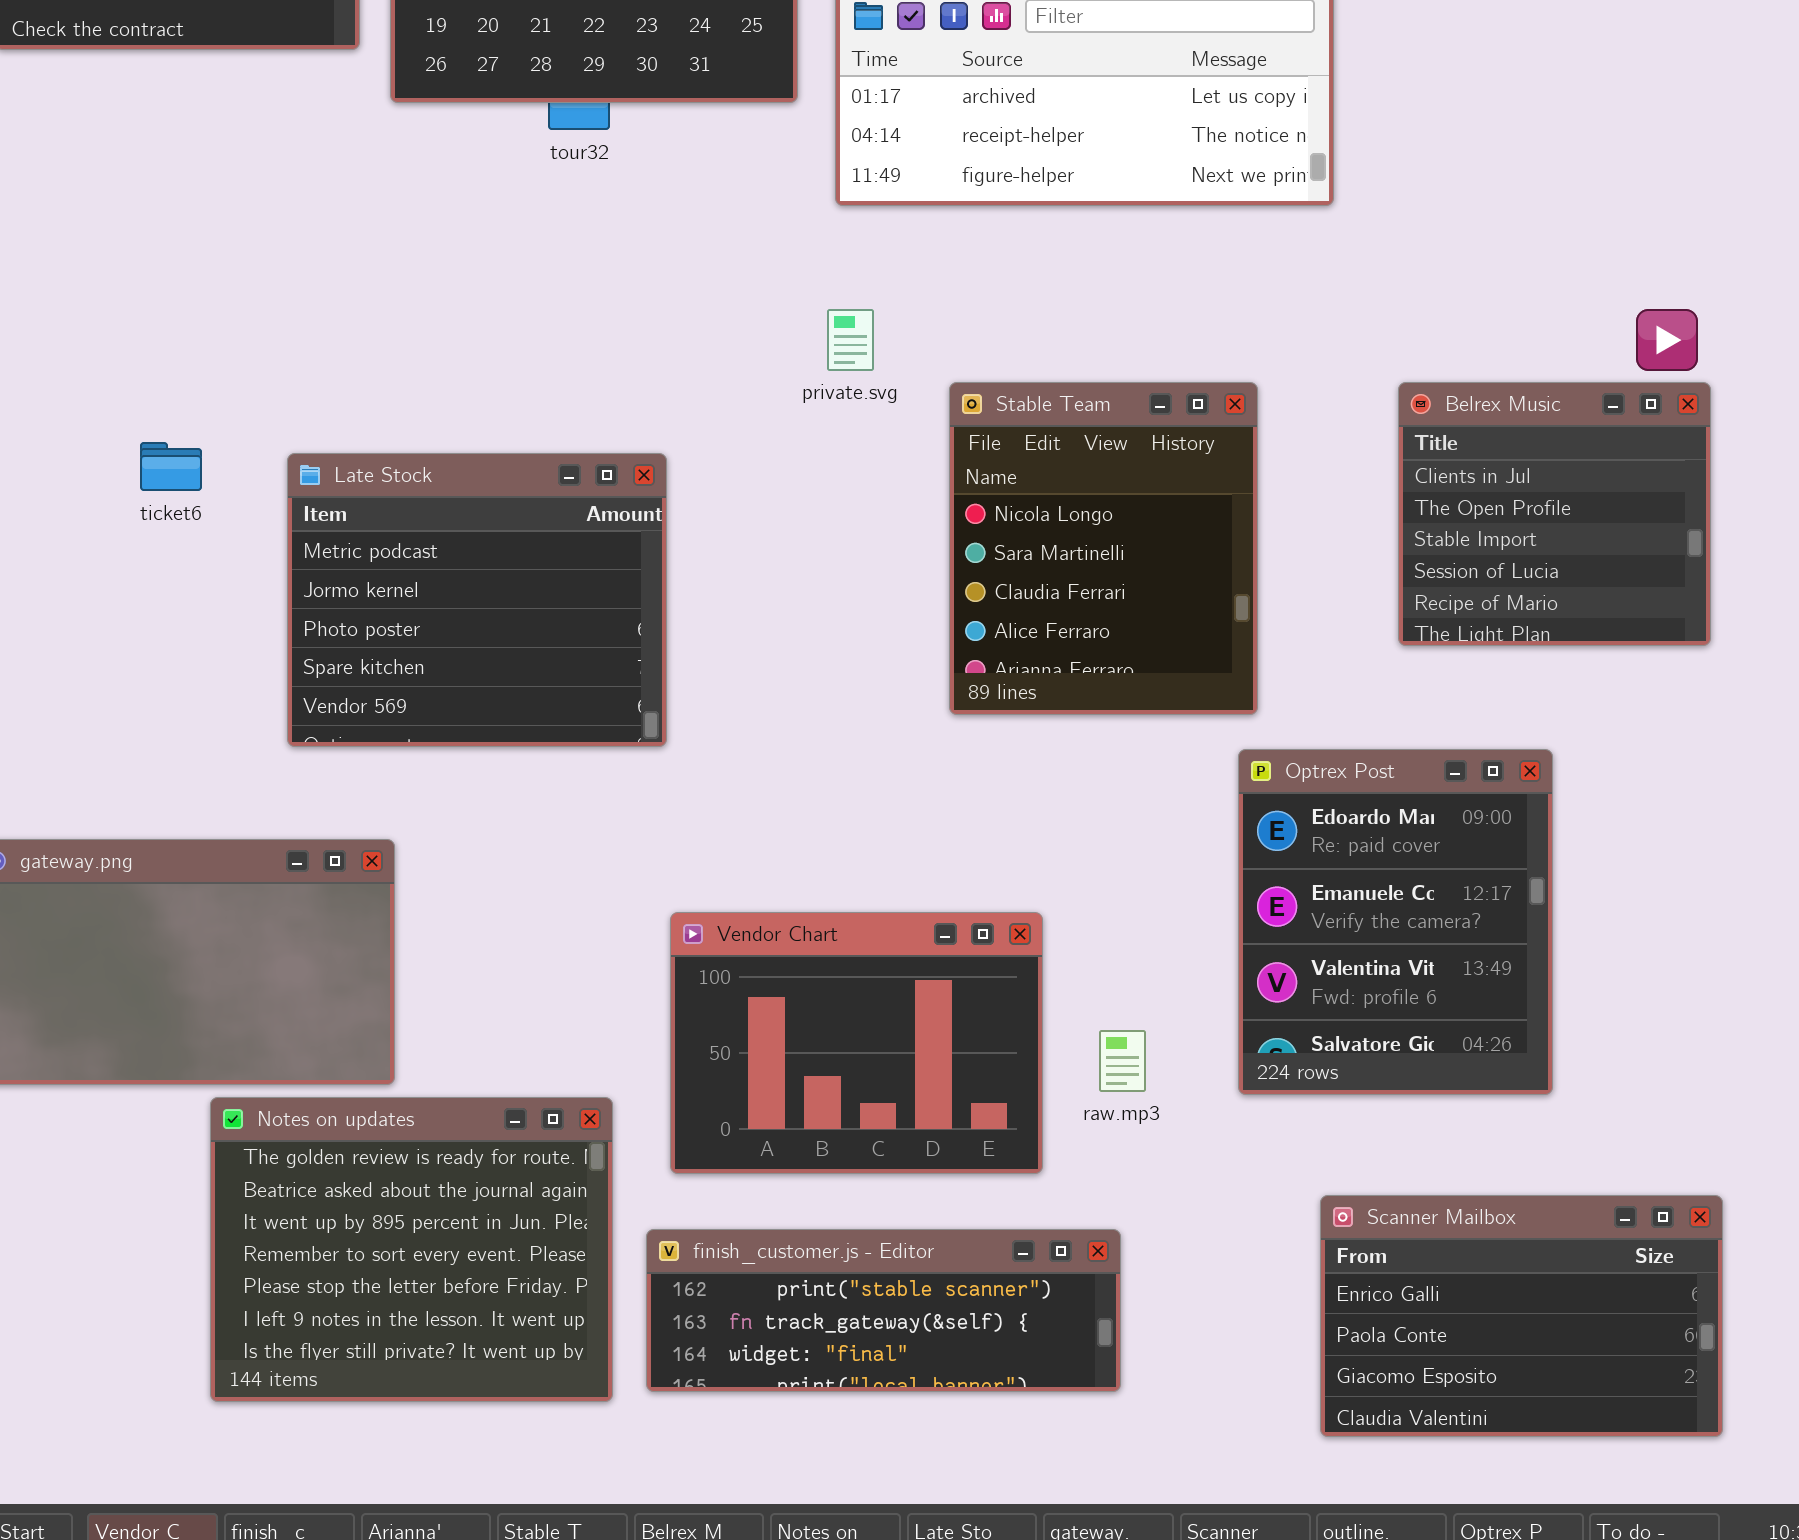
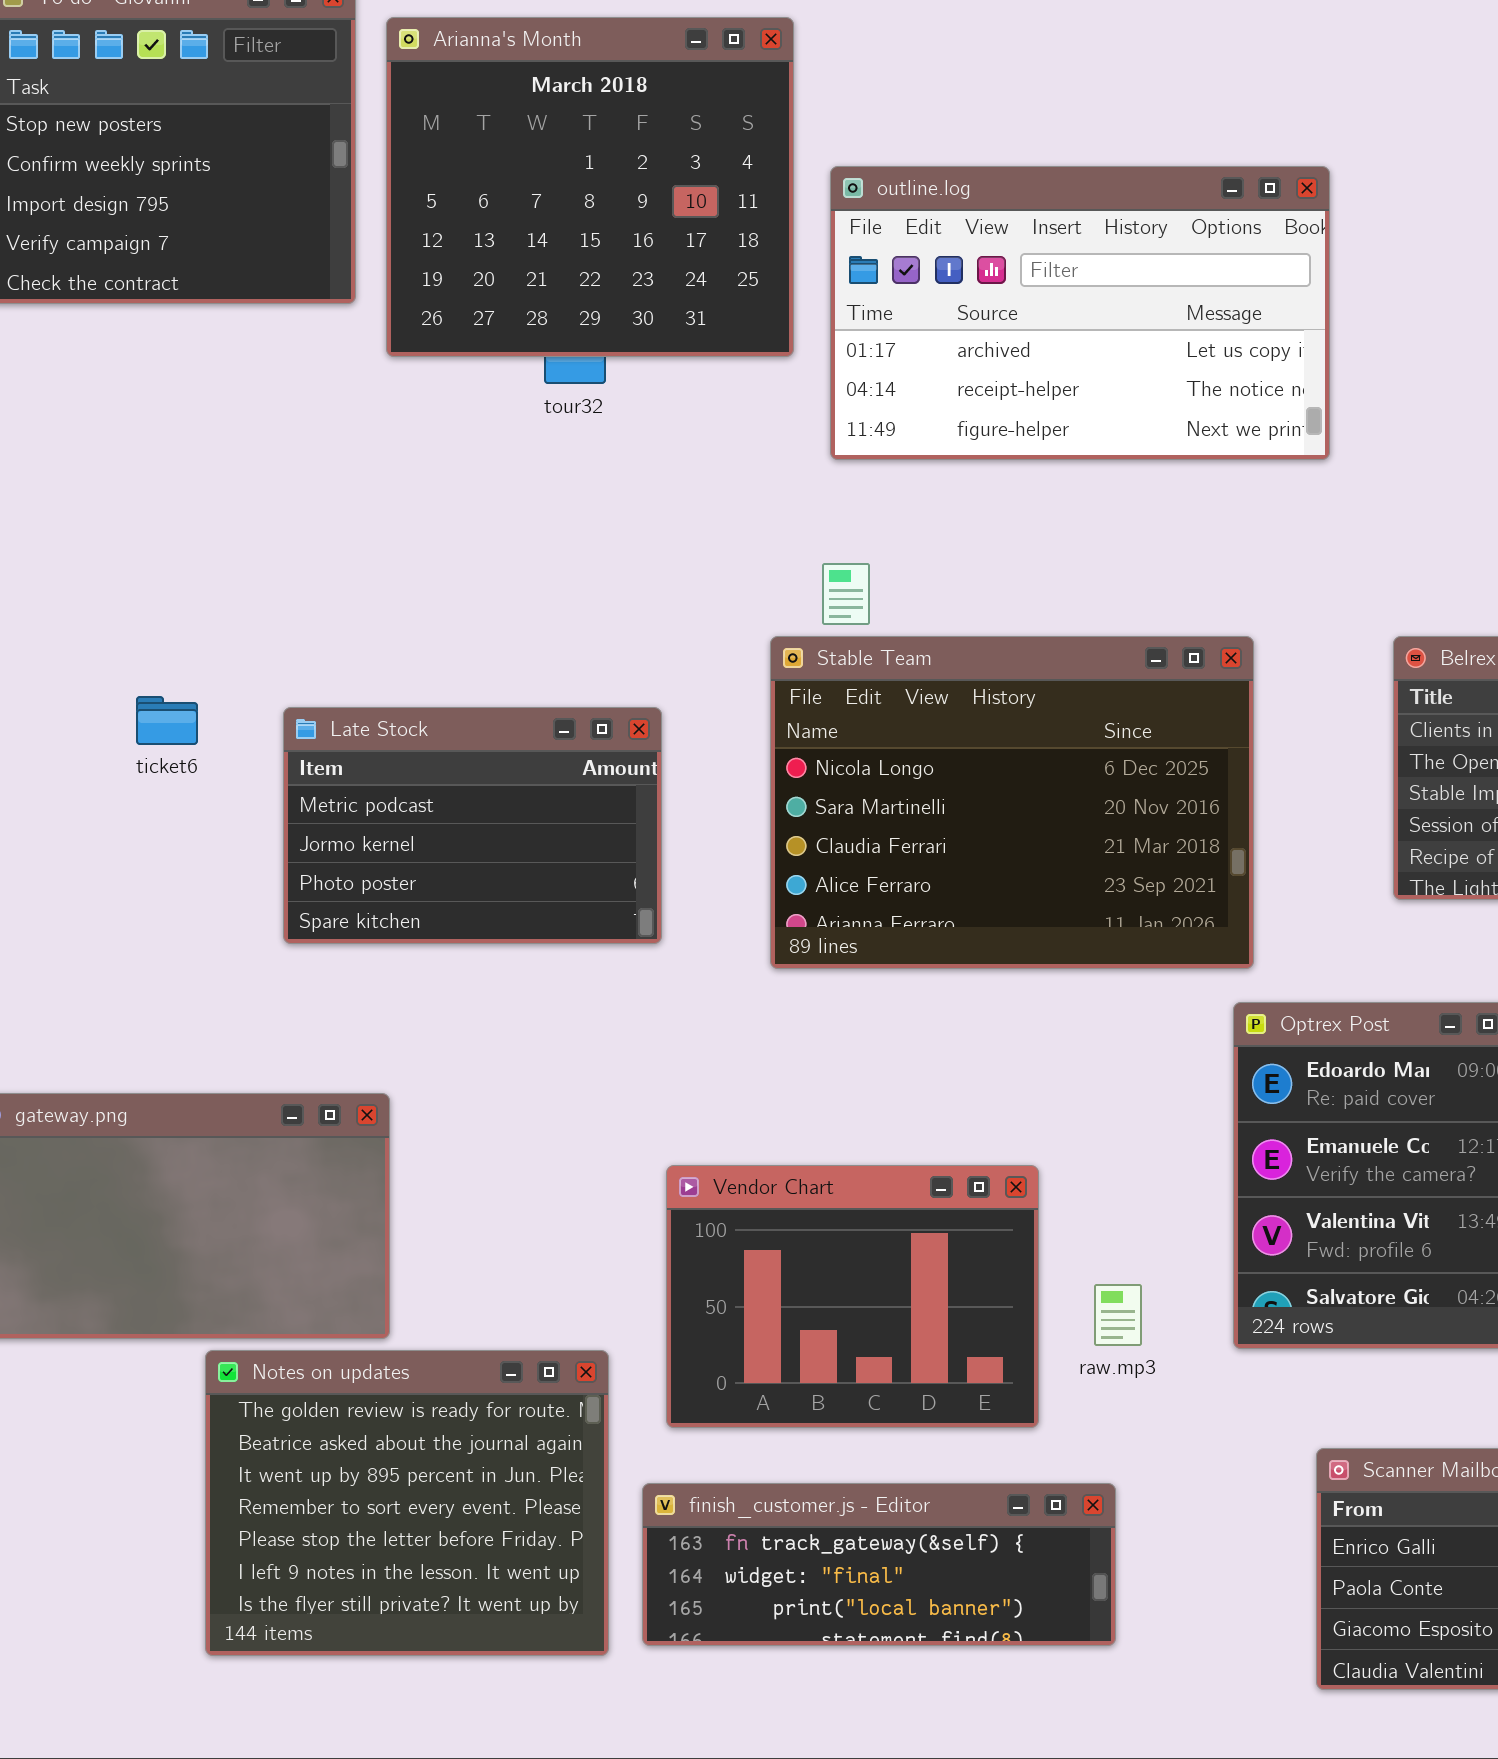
Stable Team: [949,382,1258,715] -> [770,636,1254,969], resized
Late Stock: [287,453,667,747] -> [283,707,662,944], resized
finish_customer.js - Editor: [646,1229,1121,1392] -> [642,1483,1116,1646], scrolled down 1 row

